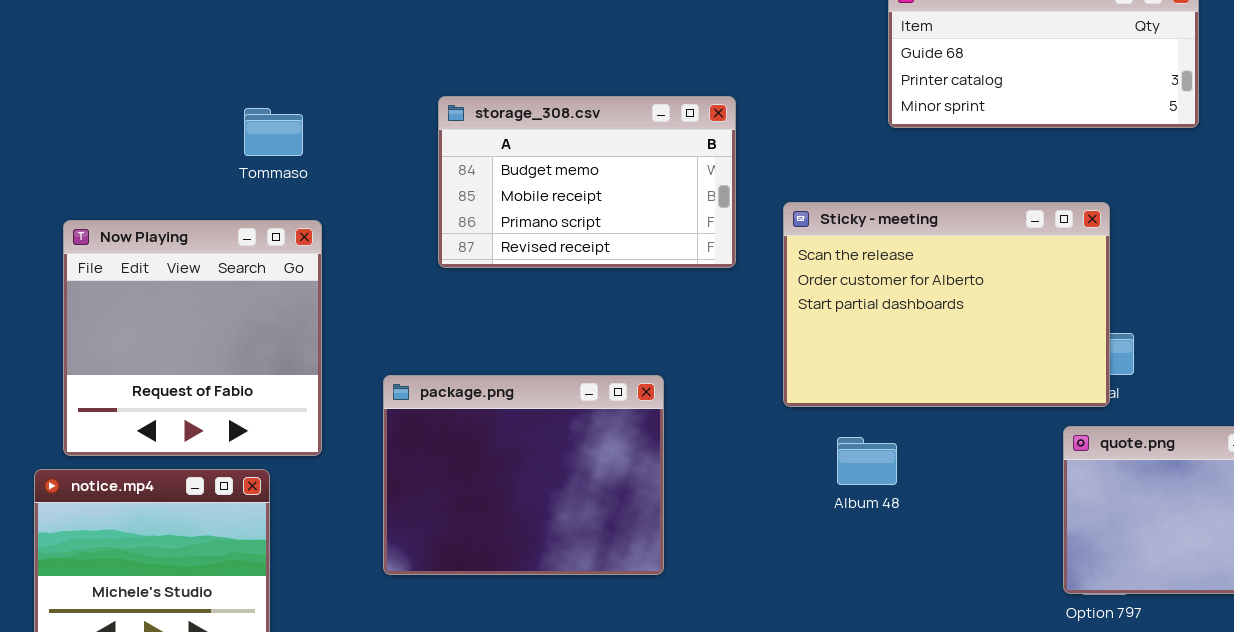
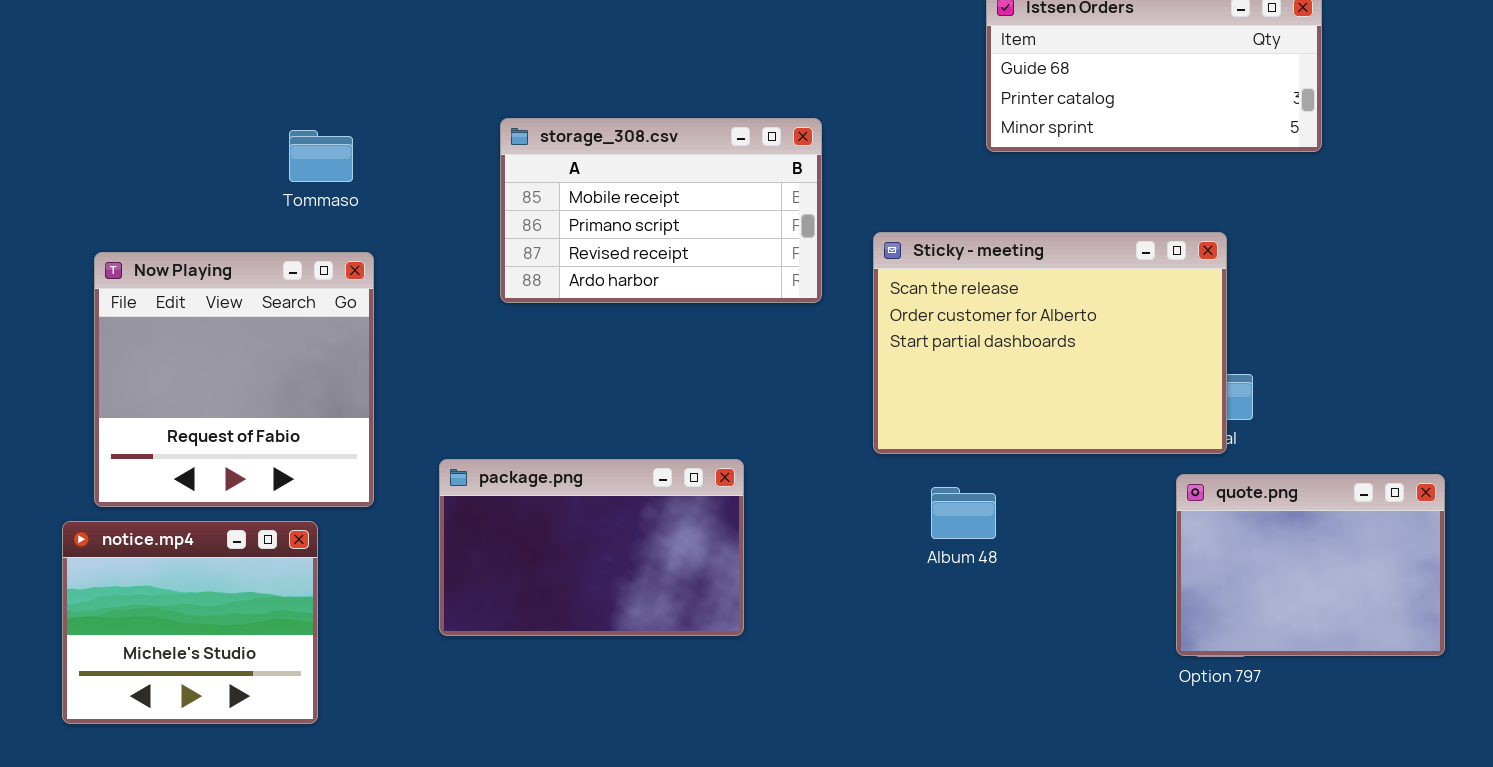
storage_308.csv: [438,96,736,268] -> [500,118,822,303], scrolled down 1 row
package.png: [383,375,664,575] -> [439,459,744,636], resized

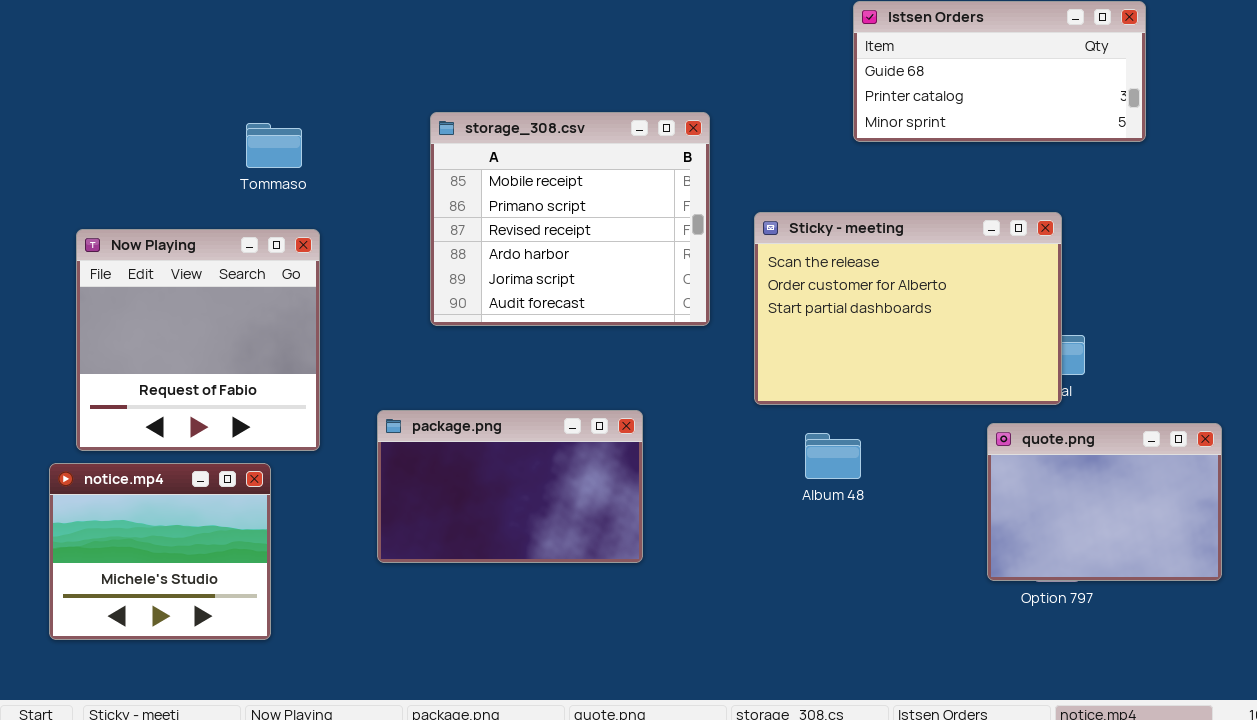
storage_308.csv: [500,118,822,303] -> [430,112,710,326], resized
quote.png: [1176,474,1445,656] -> [987,423,1222,581], moved

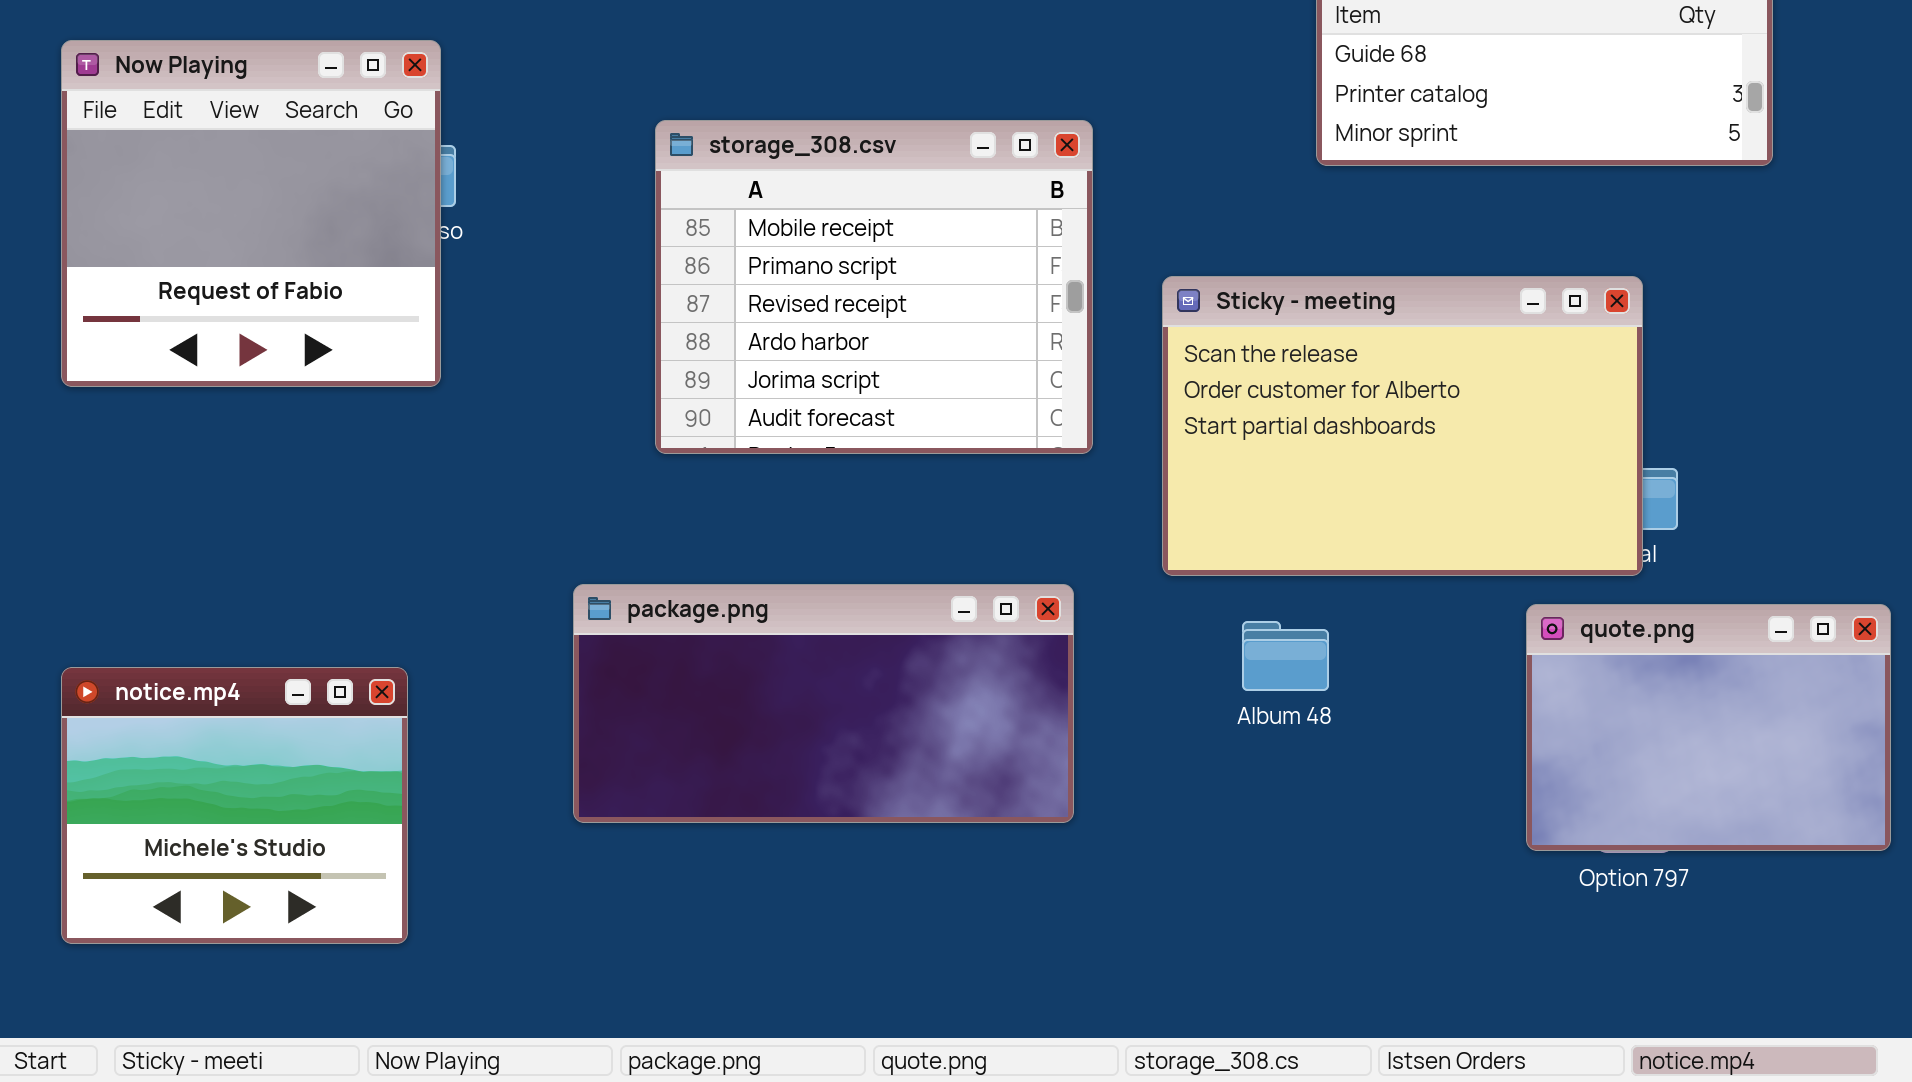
Now Playing: [76,229,320,451] -> [61,40,441,387], moved
package.png: [377,410,643,563] -> [573,584,1074,823], resized

